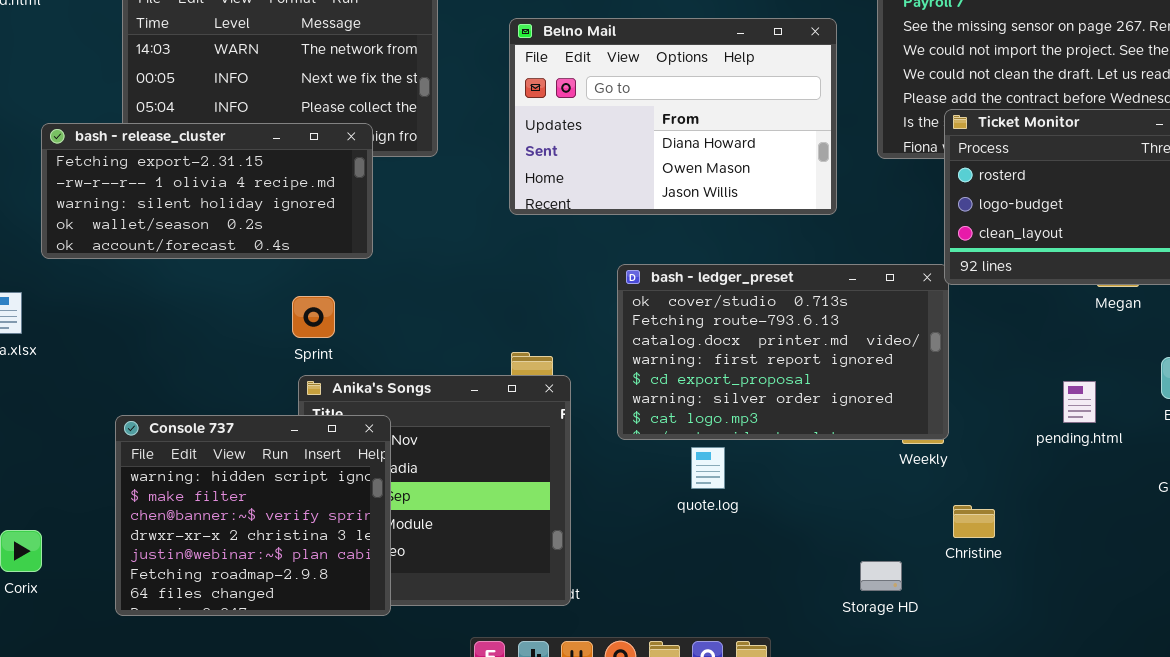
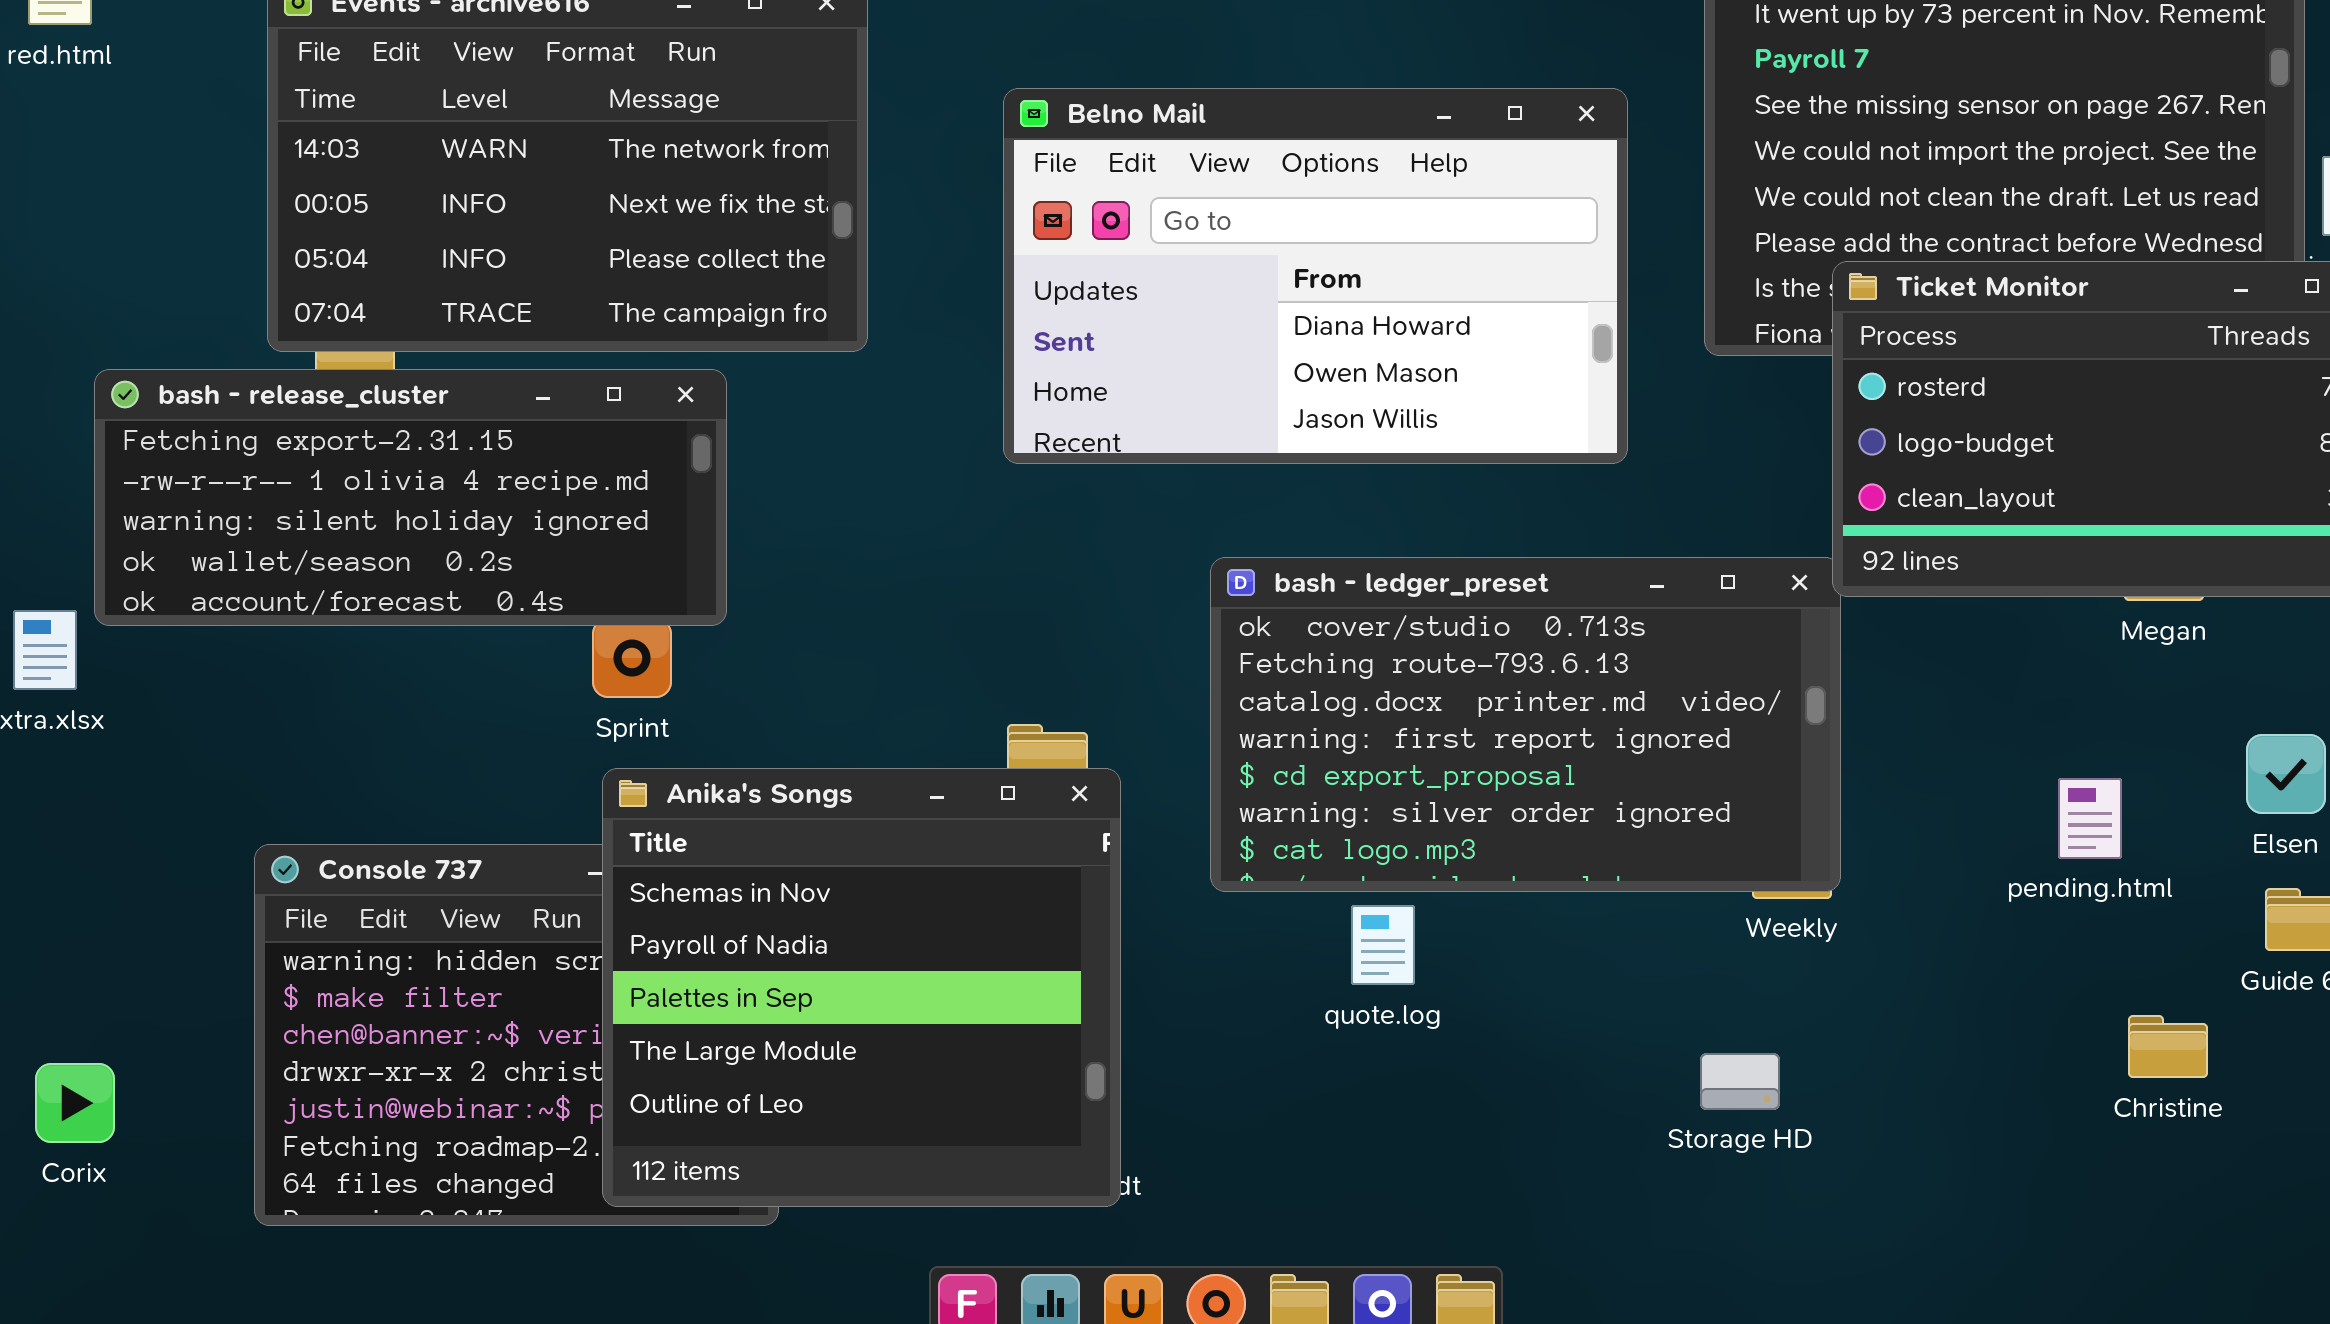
bash - release_cluster: [41,123,373,259] -> [94,369,727,626], moved
Anika's Songs: [298,375,571,606] -> [602,768,1121,1207], raised
Christine: [953,505,995,538] -> [2128,1015,2208,1078], moved
Storage HD: [860,561,902,591] -> [1700,1053,1780,1110], moved

